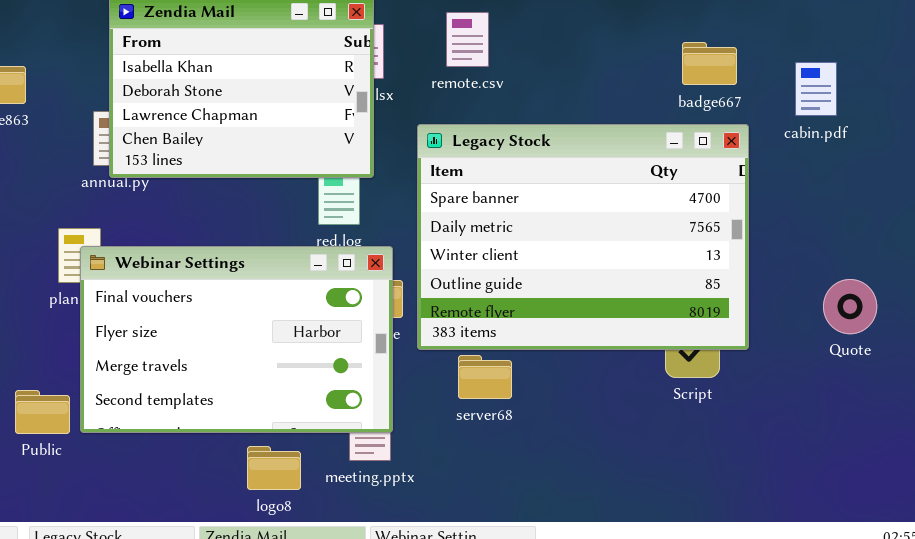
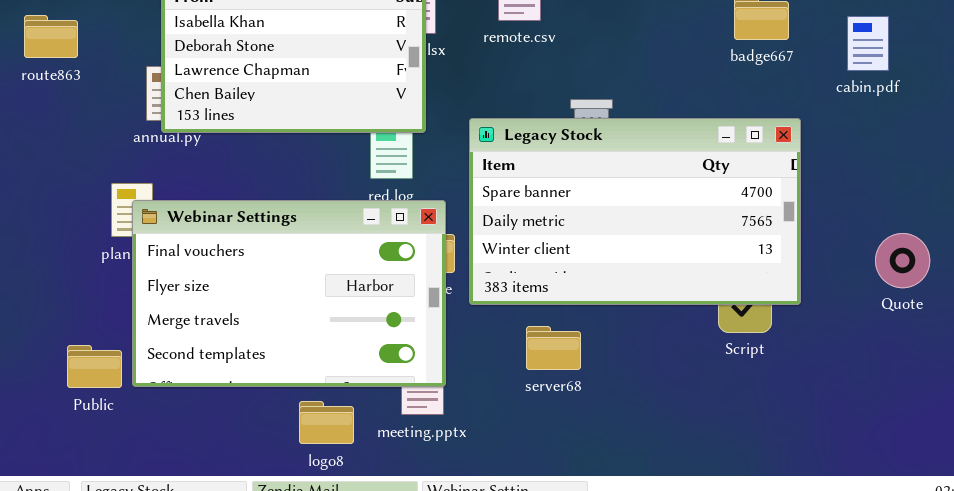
Legacy Stock: [417,124,749,350] -> [469,118,801,305], resized
server68: [458,355,512,399] -> [526,326,581,370], moved

